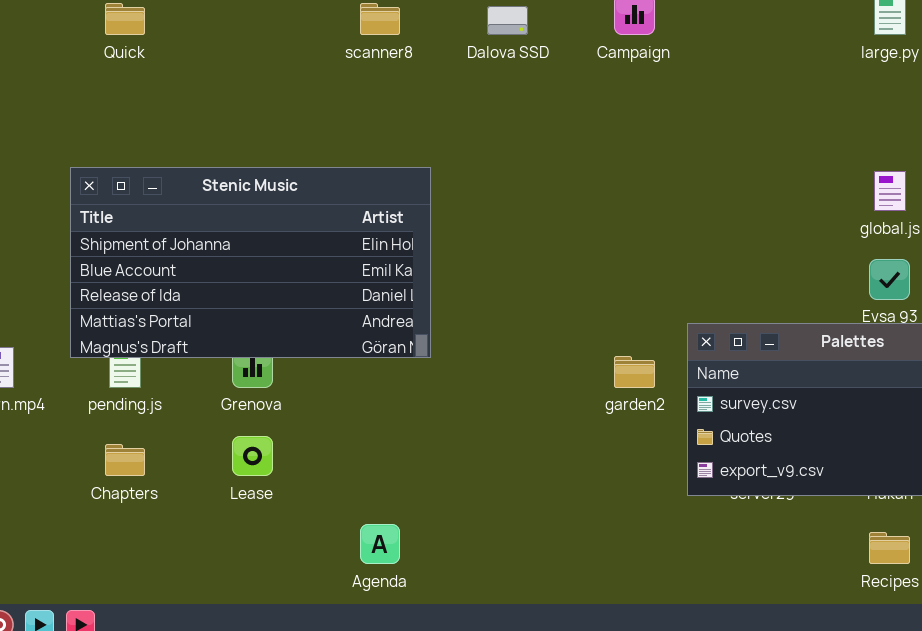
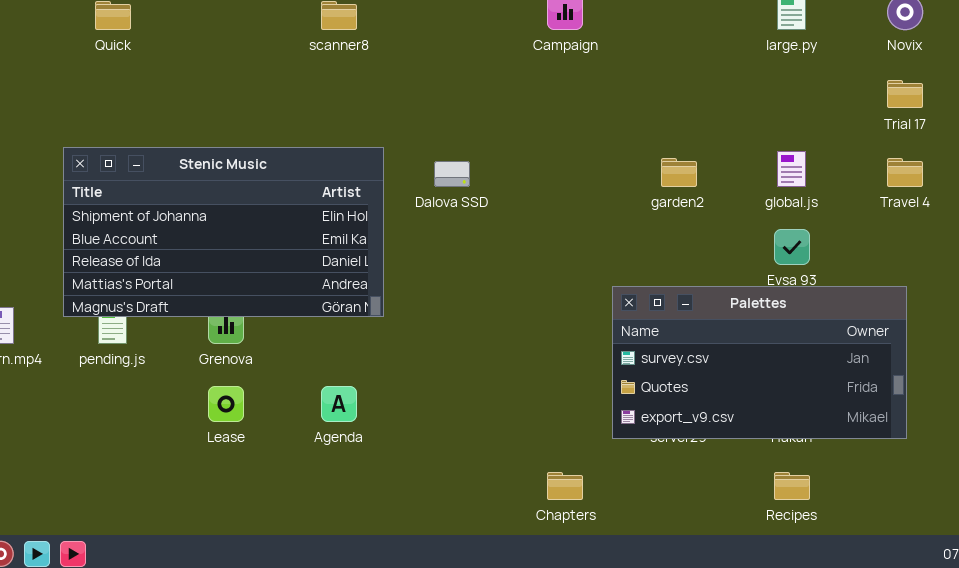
Dalova SSD: [487,6,528,35] -> [434,161,470,187], moved
garden2: [614,356,655,388] -> [661,158,697,187], moved
Chapters: [105,444,145,476] -> [547,472,583,500], moved
Agenda: [360,524,400,564] -> [321,386,357,422], moved

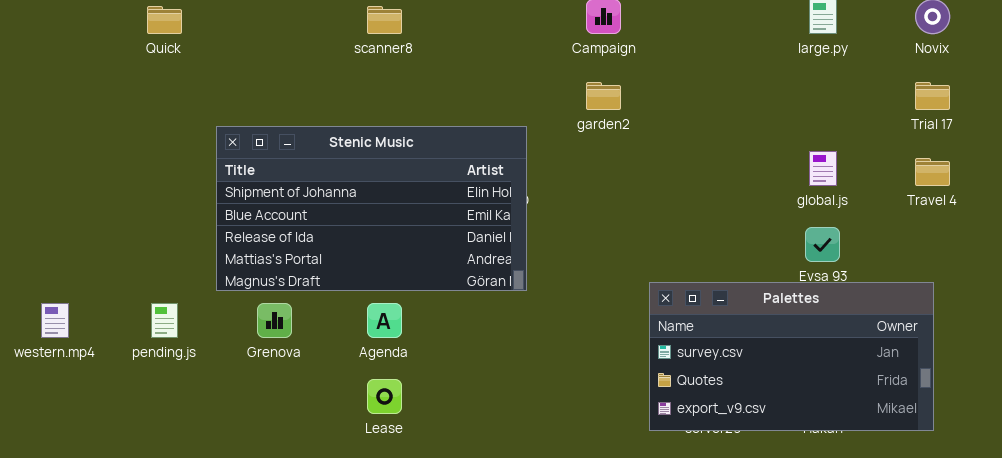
Stenic Music: [63,147,384,317] -> [216,126,527,291], moved
garden2: [661,158,697,187] -> [586,82,621,110], moved
Lease: [208,386,244,422] -> [367,379,402,414], moved
Agenda: [321,386,357,422] -> [367,303,402,338], moved

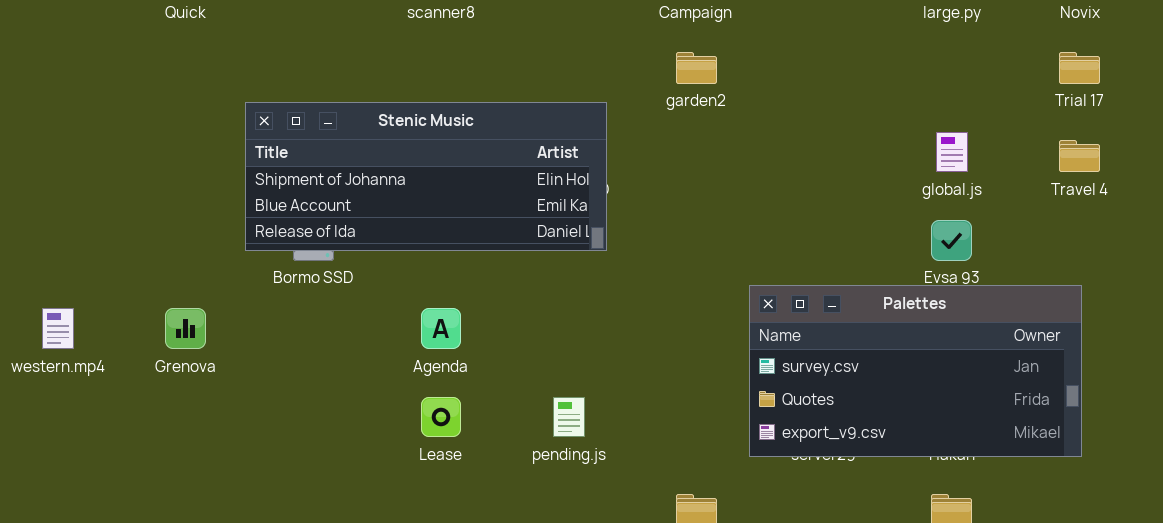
Stenic Music: [216,126,527,291] -> [245,102,607,251], resized
pending.js: [151,303,178,338] -> [553,397,585,437], moved
Grenova: [257,303,292,338] -> [165,308,206,349], moved

